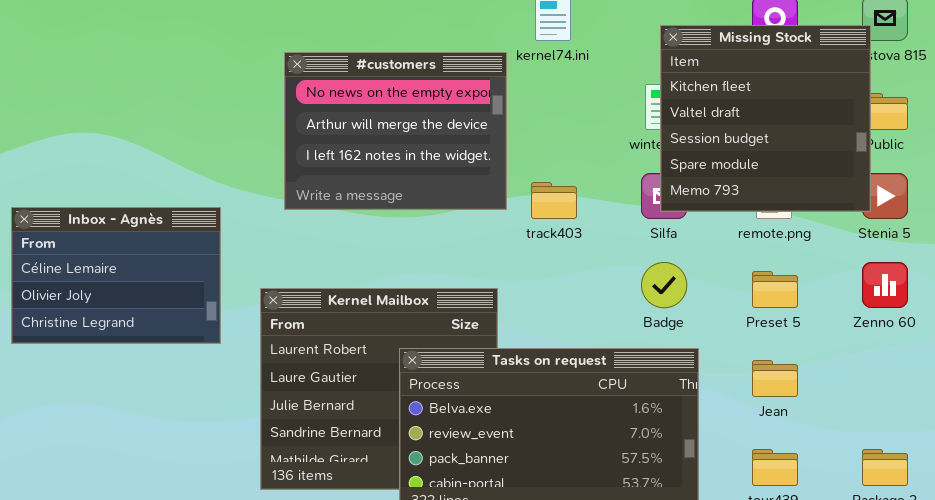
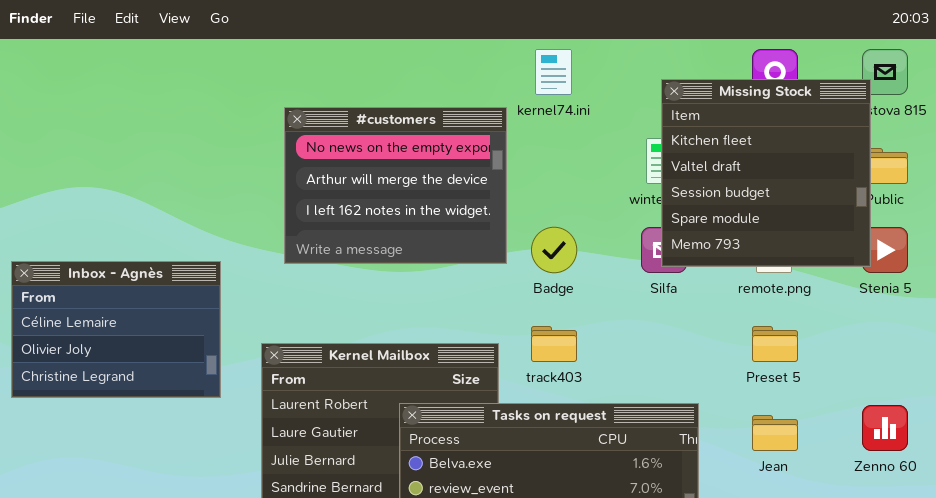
track403: [531,182,577,219] -> [531,326,577,362], moved
Badge: [641,262,687,308] -> [531,227,577,273], moved
Zenno 60: [862,262,908,308] -> [862,405,908,451], moved

